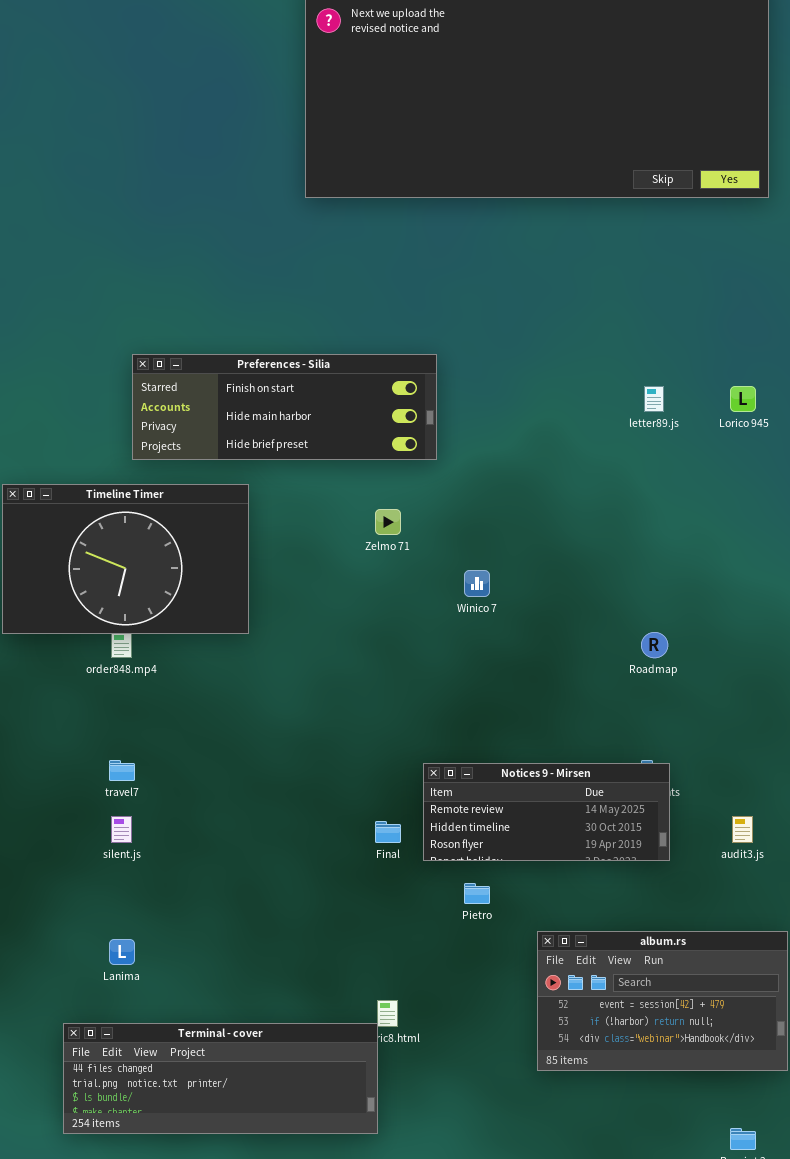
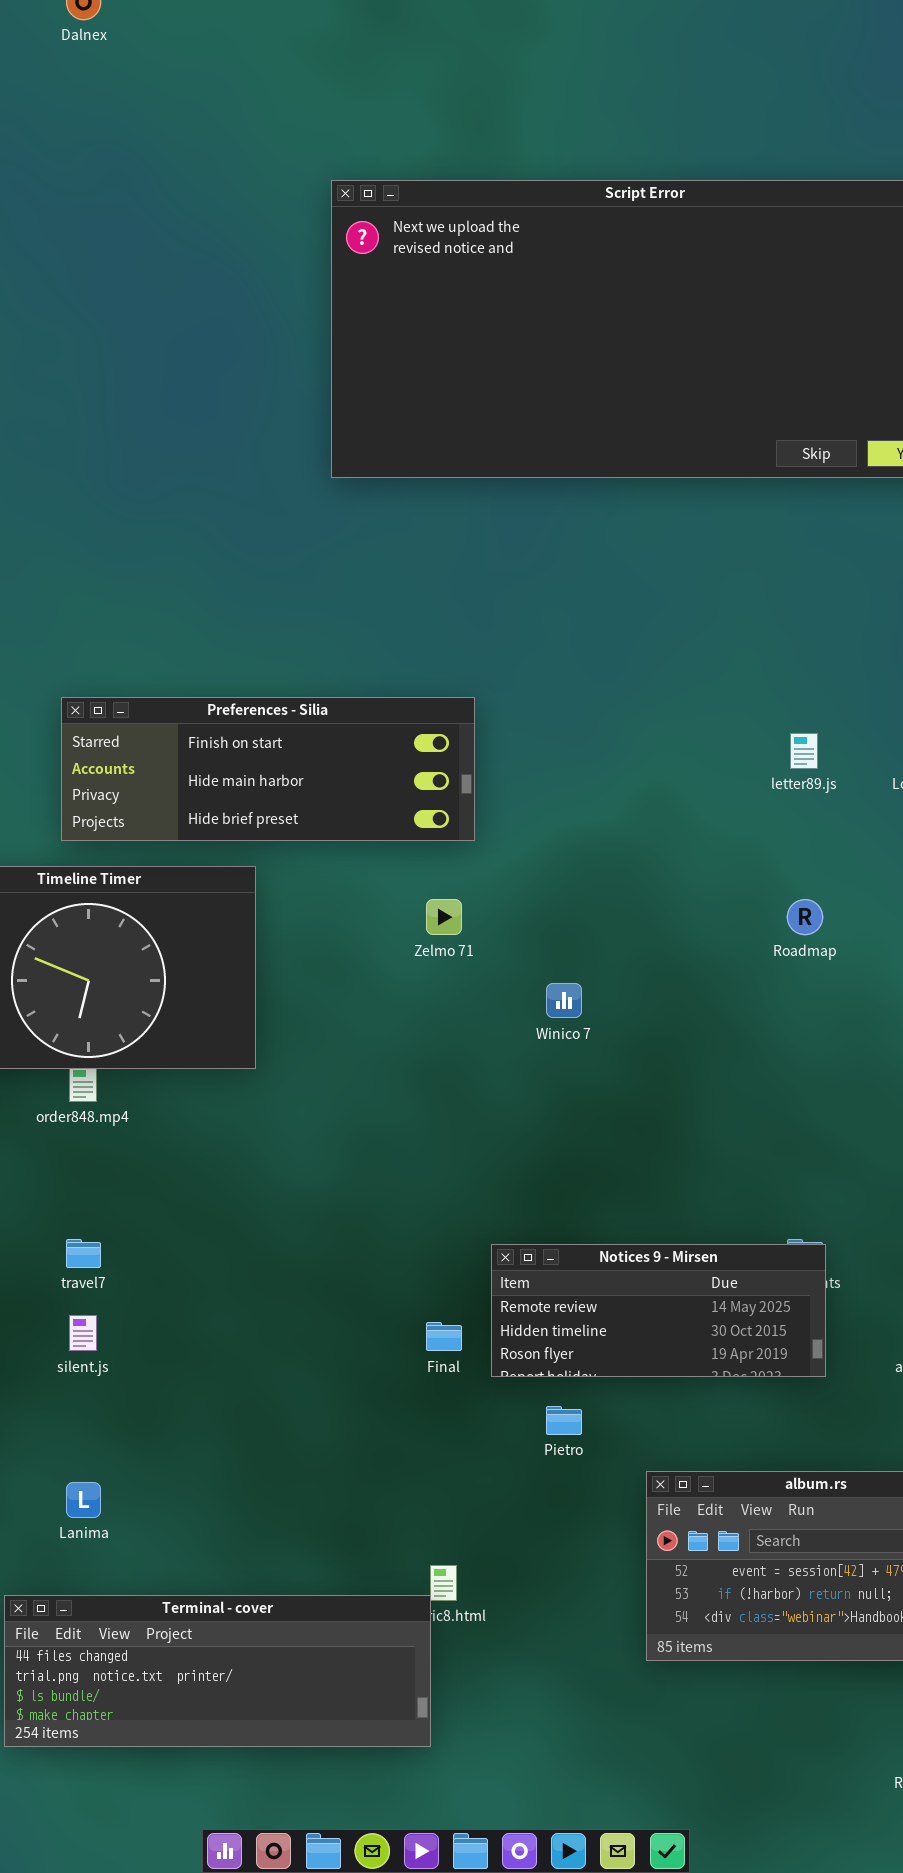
Preferences - Silia: [132,354,437,460] -> [61,697,475,841], moved
Roadmap: [641,632,668,658] -> [787,899,823,935], moved

